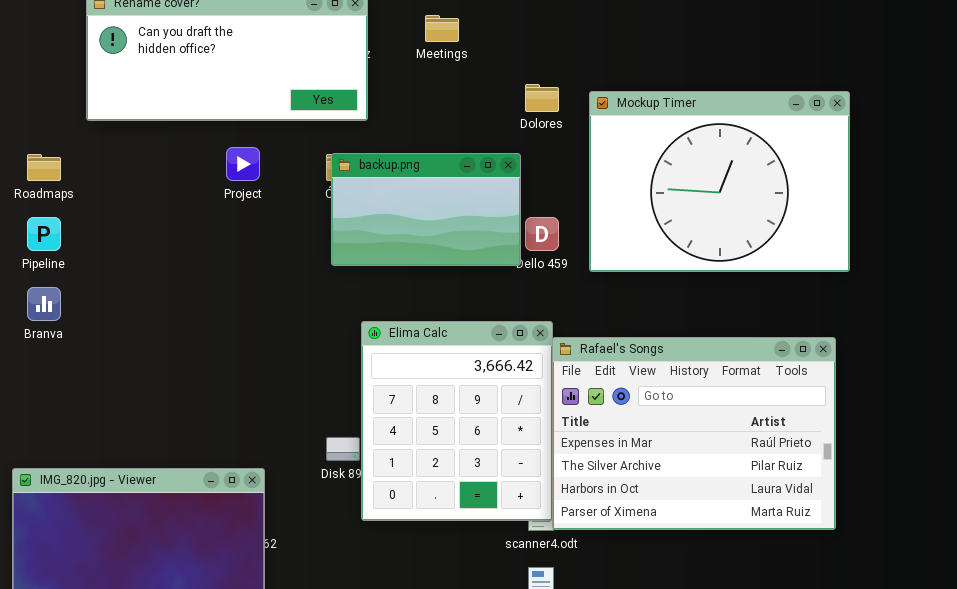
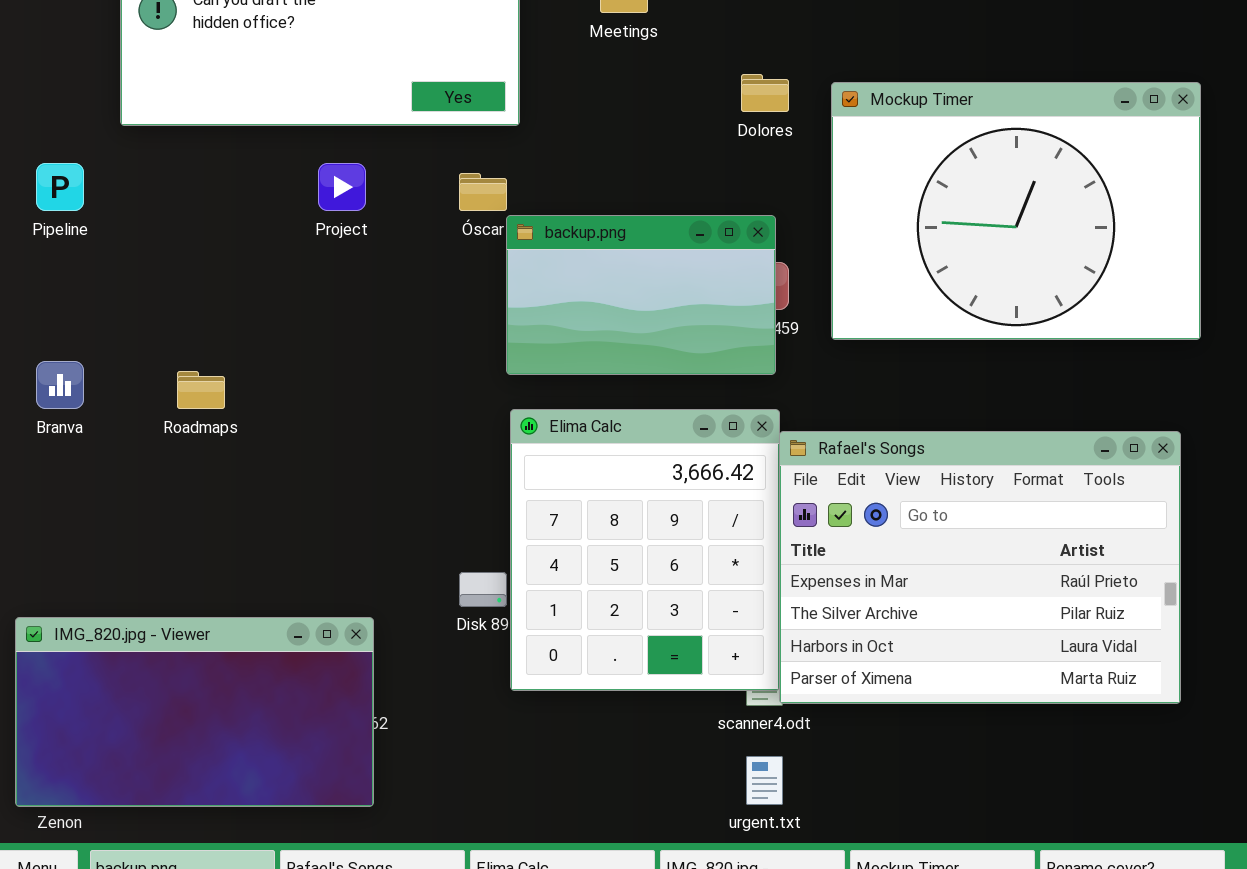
backup.png: [331,153,521,266] -> [506,215,776,375], moved
Roadmaps: [27,154,61,181] -> [177,371,225,409], moved
Pipeline: [27,217,61,251] -> [36,163,84,211], moved

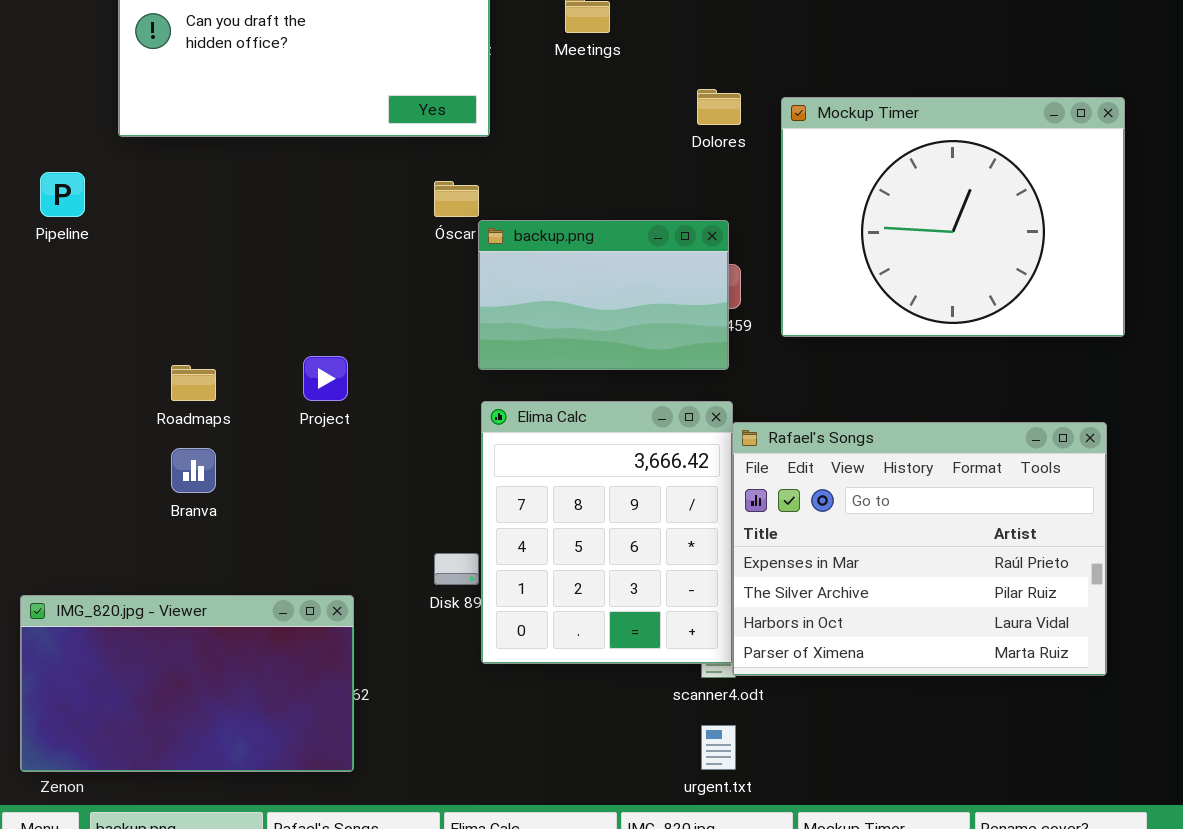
Project: [318,163,366,211] -> [303,356,348,401], moved
Branva: [36,361,84,409] -> [171,448,216,493], moved

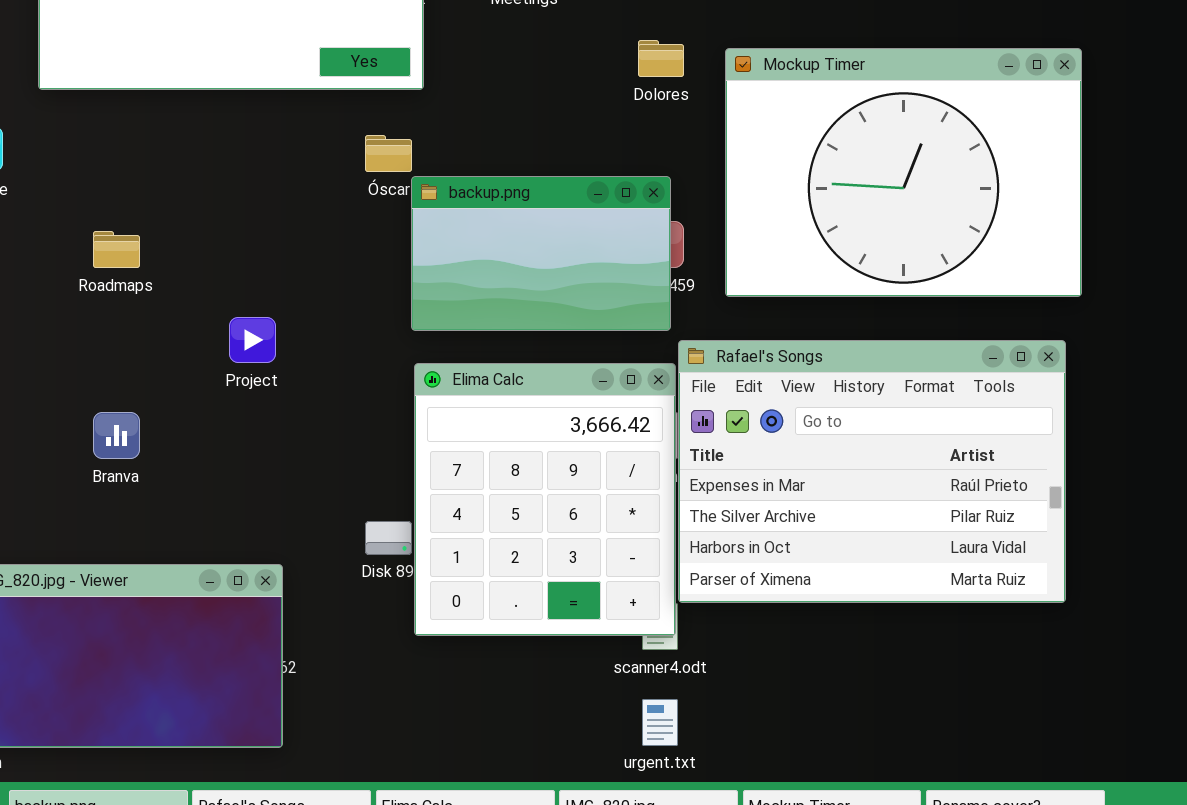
Roadmaps: [171,365,216,401] -> [93,231,140,268], moved
Rafael's Songs: [732,422,1107,676] -> [678,340,1066,603], moved

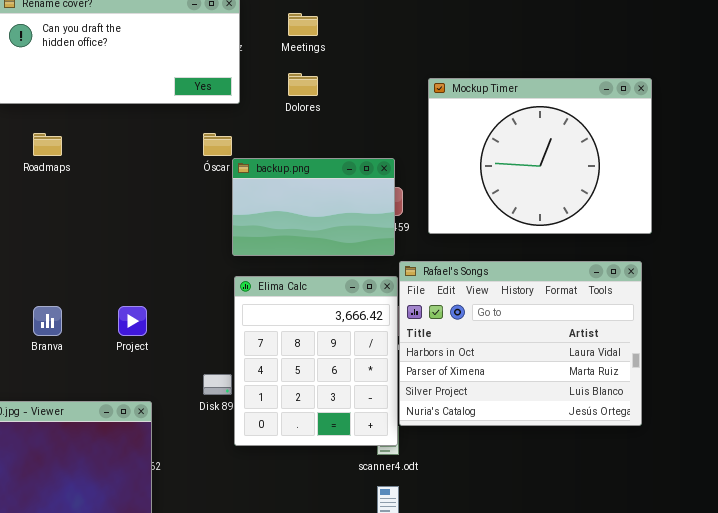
Dolores: [638,40,684,77] -> [288,73,318,96], moved
Roadmaps: [93,231,140,268] -> [33,133,62,156], moved
Project: [229,317,276,363] -> [118,306,147,336], moved
Rafael's Songs: [678,340,1066,603] -> [399,261,642,426], scrolled down 2 rows

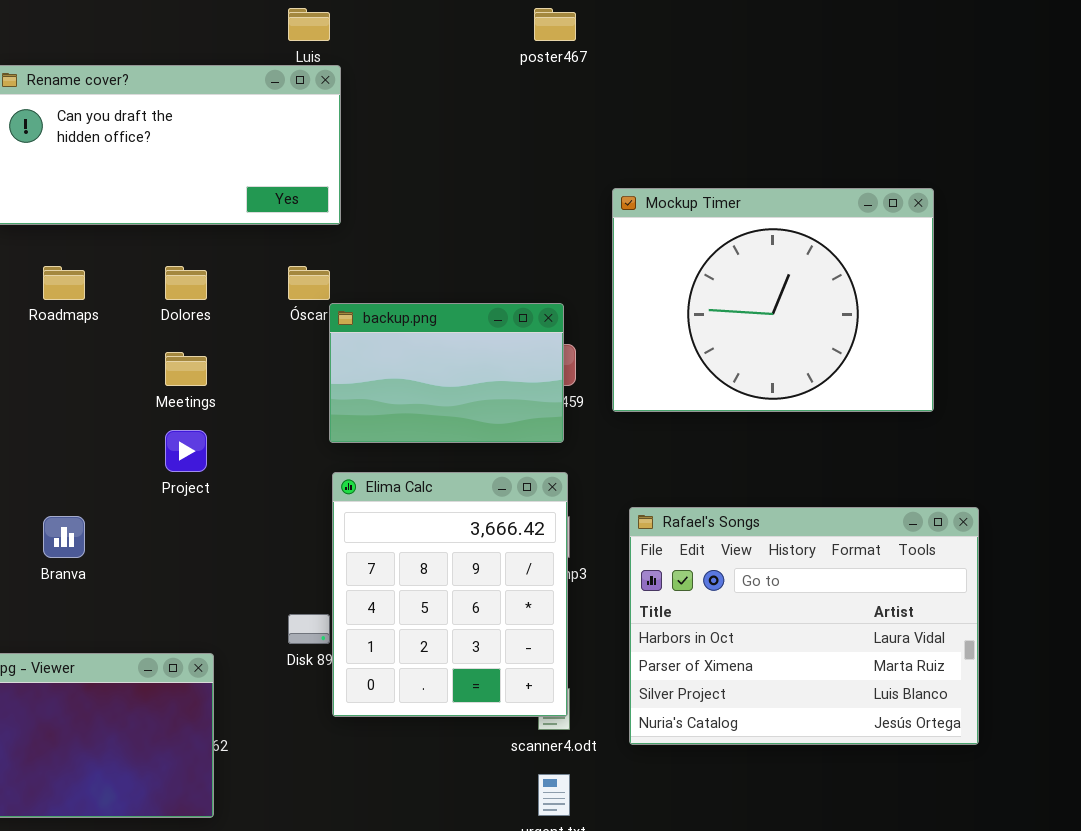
Meetings: [288,13,318,36] -> [165,352,207,386], moved
Dolores: [288,73,318,96] -> [165,266,207,300], moved
Rafael's Songs: [399,261,642,426] -> [629,507,979,745], moved
Project: [118,306,147,336] -> [165,430,207,472], moved

